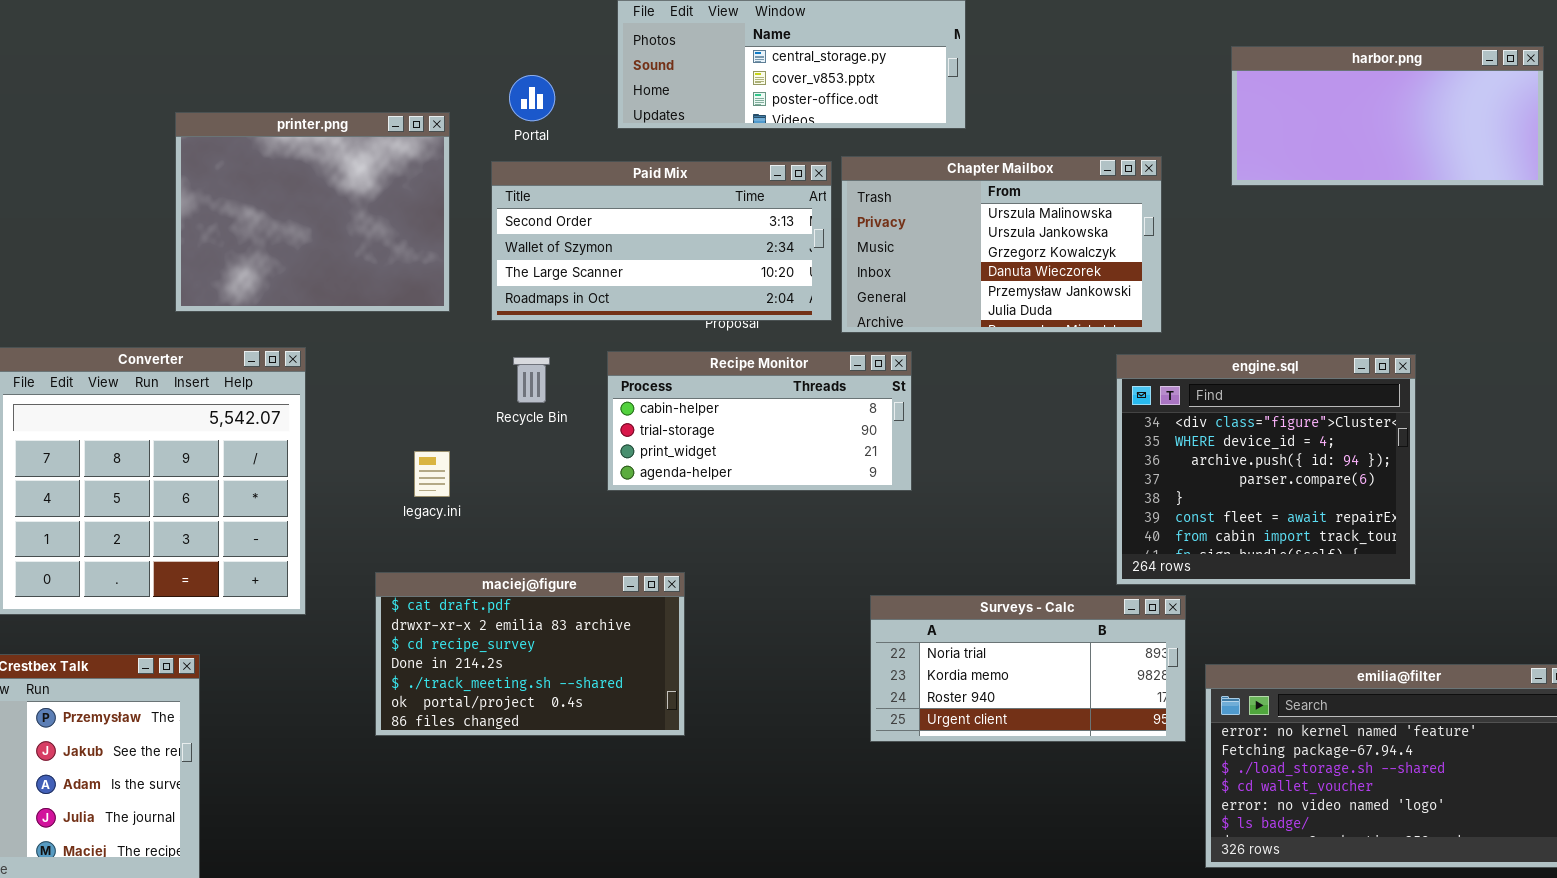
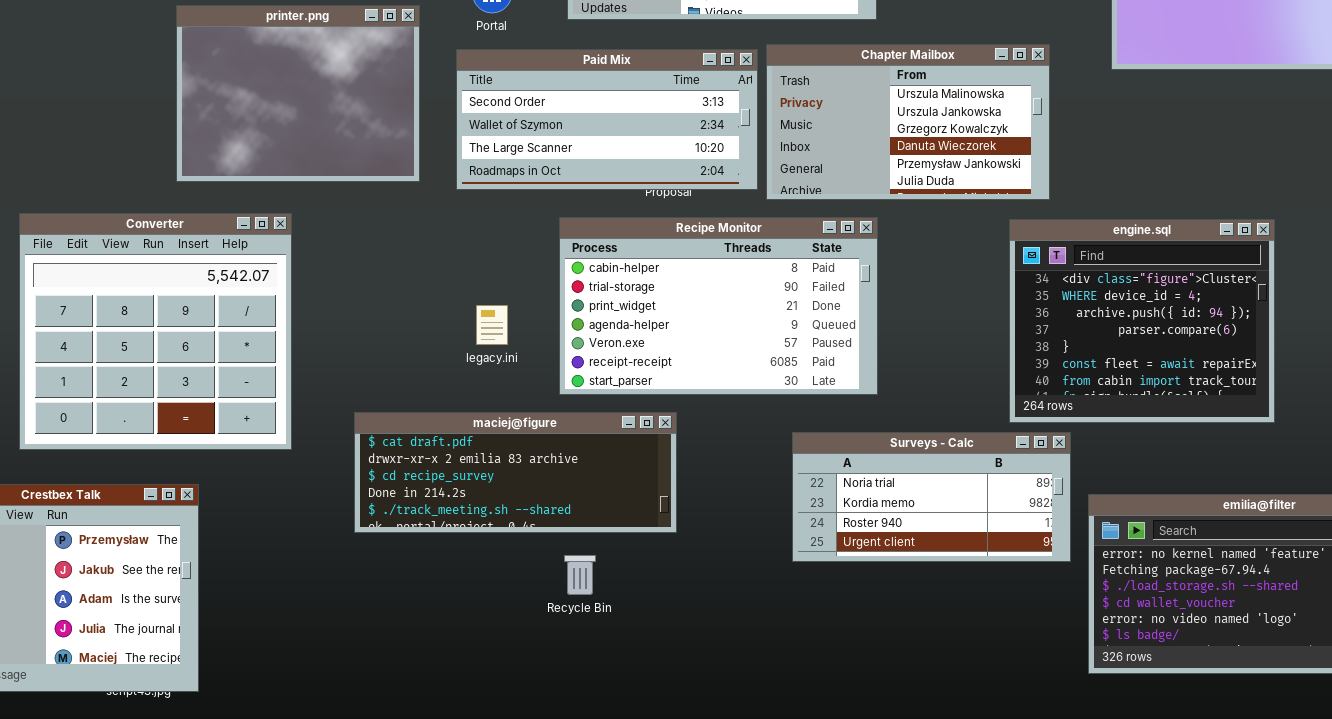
Recipe Monitor: [607,351,912,491] -> [559,217,878,395], resized
Recycle Bin: [513,357,550,403] -> [564,555,596,595], moved
legacy.ini: [414,451,450,497] -> [476,305,508,345], moved
maciej@figure: [375,572,685,736] -> [354,412,677,533], resized

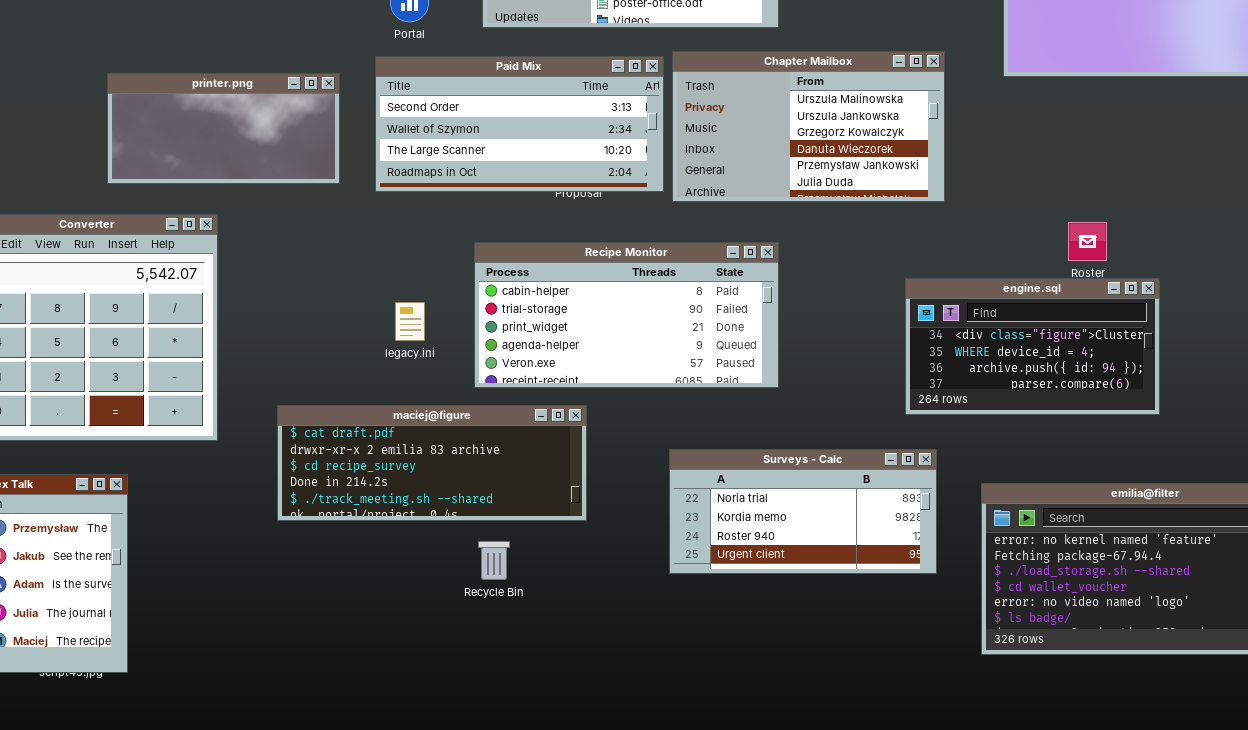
printer.png: [176,5,420,182] -> [107,73,340,184], resized
Recipe Monitor: [559,217,878,395] -> [474,242,779,388], resized
engine.sql: [1009,219,1275,423] -> [905,278,1160,415], resized
Surveys - Calc: [792,432,1071,562] -> [669,449,937,574], moved

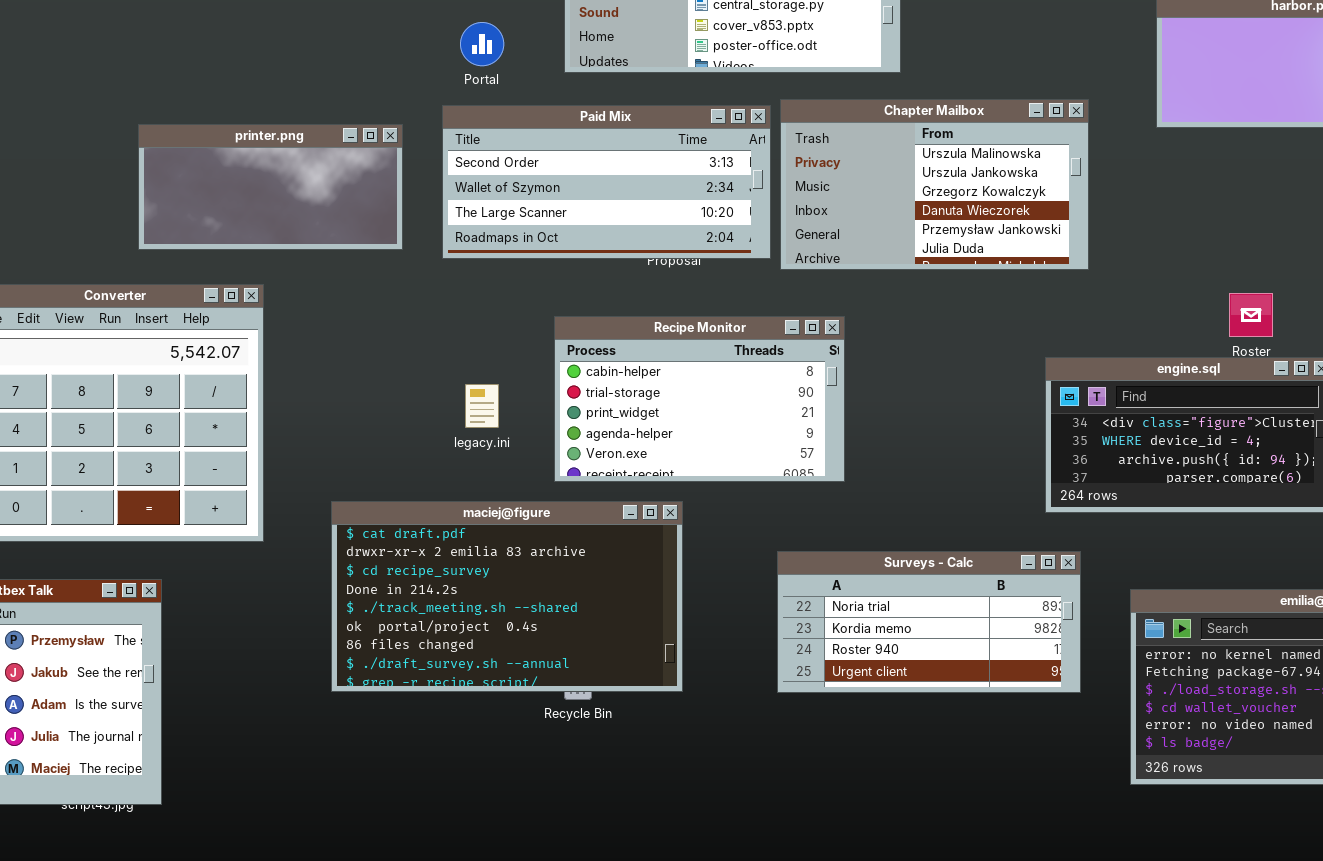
Recipe Monitor: [474,242,779,388] -> [554,316,845,482], resized
maciej@figure: [277,405,587,521] -> [331,501,683,692], resized

